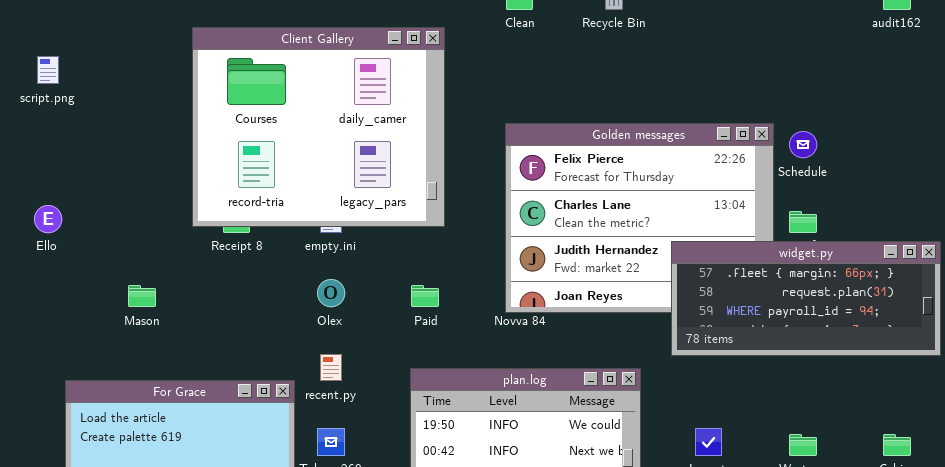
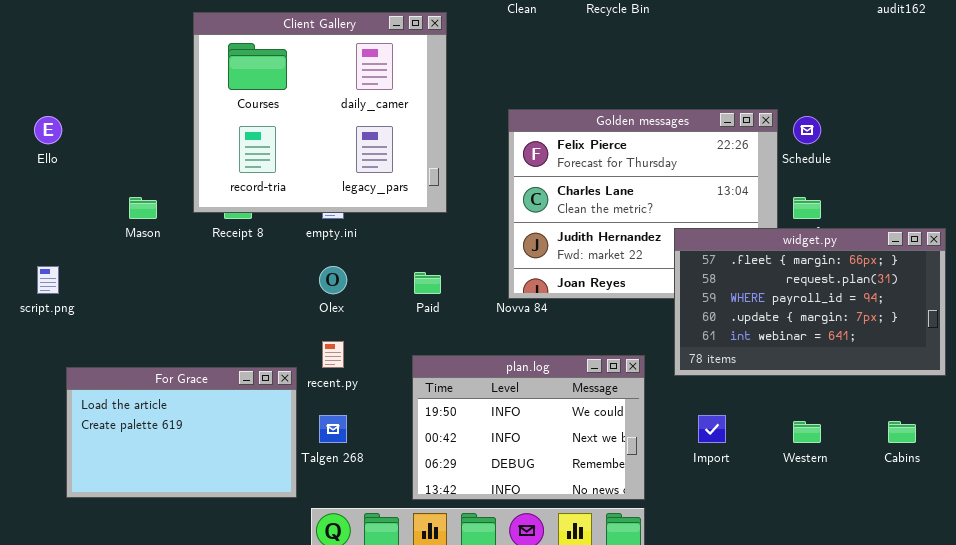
script.png: [37,56,59,84] -> [37,266,59,294], moved
Ello: [34,205,62,233] -> [34,116,62,144], moved
widget.py: [671,241,941,356] -> [674,228,946,376], resized
Mason: [128,285,156,307] -> [129,197,157,219], moved

